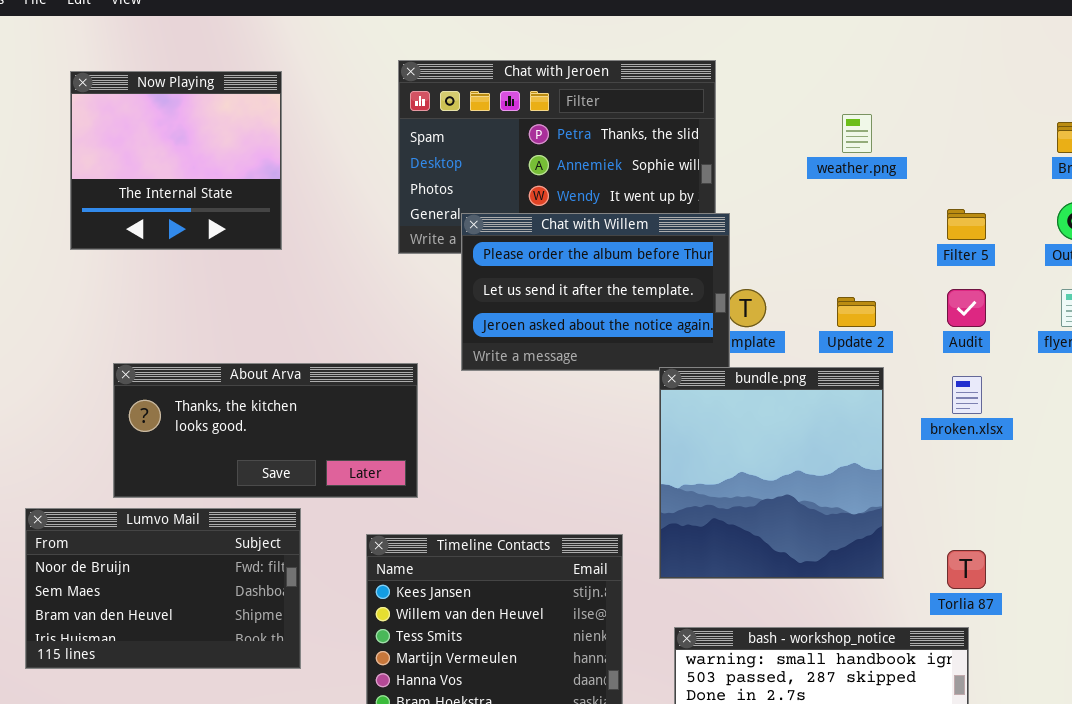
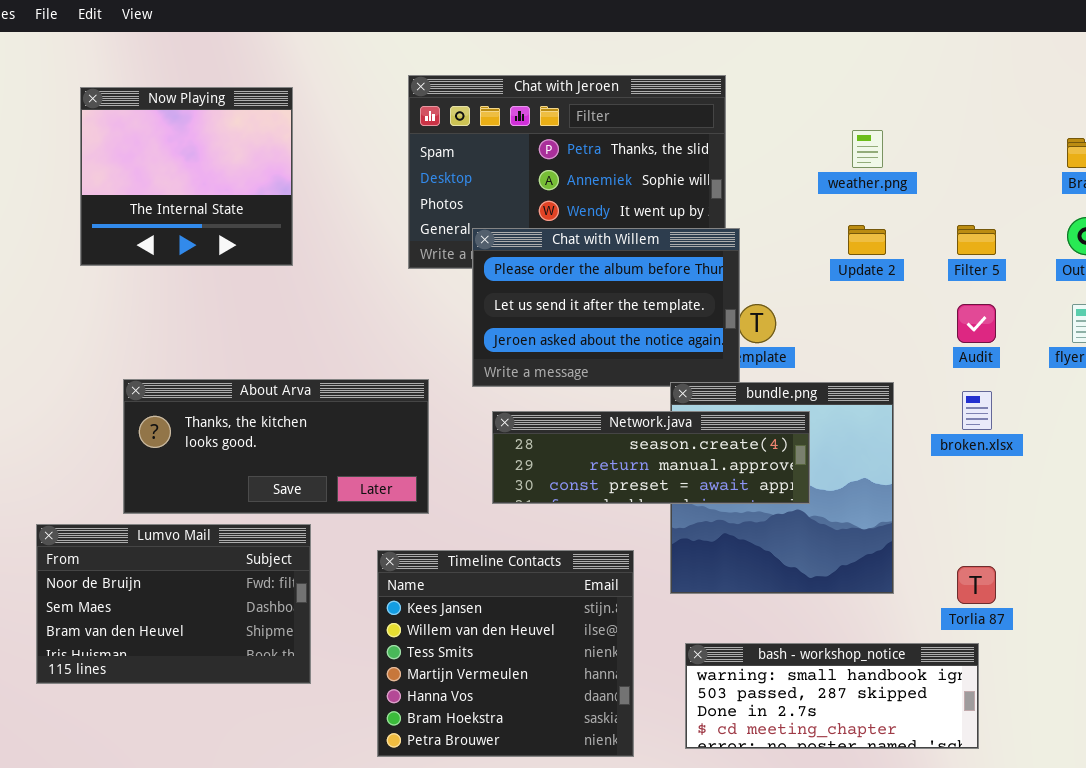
Update 2: [837,297,876,327] -> [848,225,886,255], moved
Network.java: none -> [492,411,810,504], opened

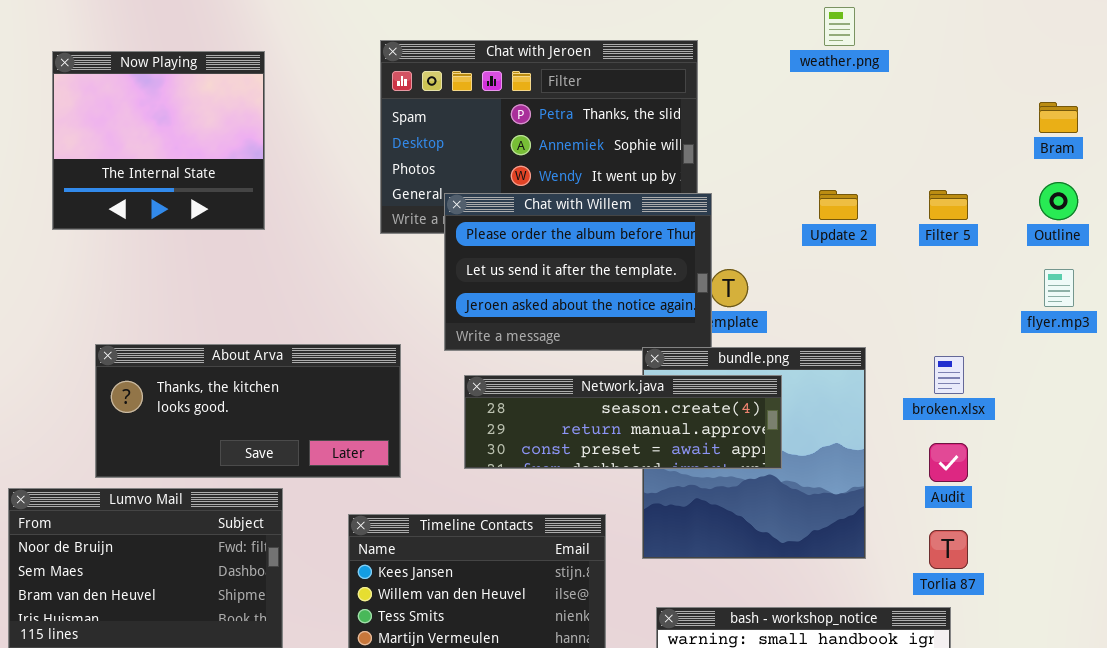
weather.png: [852,130,883,168] -> [824,7,855,46], moved
Audit: [957,304,996,343] -> [929,443,968,482], moved

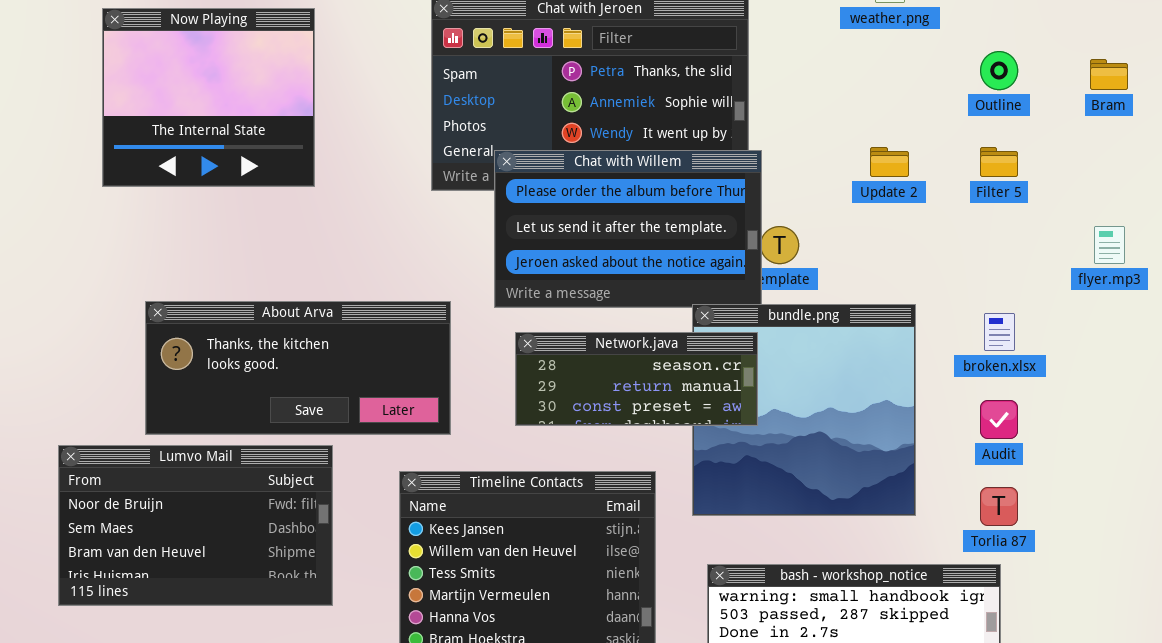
Outline: [1039,182,1078,220] -> [980,51,1018,90], moved
Network.java: [464,375,782,469] -> [515,332,758,426], resized

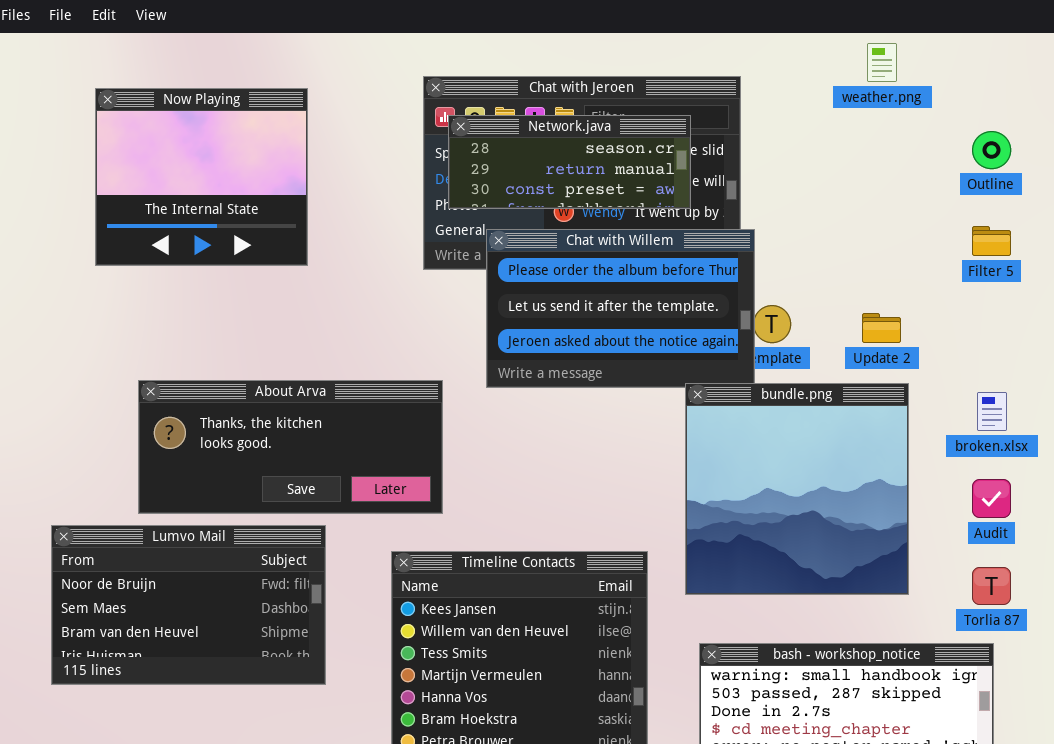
Update 2: [870,147,909,177] -> [862,313,901,343], moved
Network.java: [515,332,758,426] -> [448,115,691,209], moved

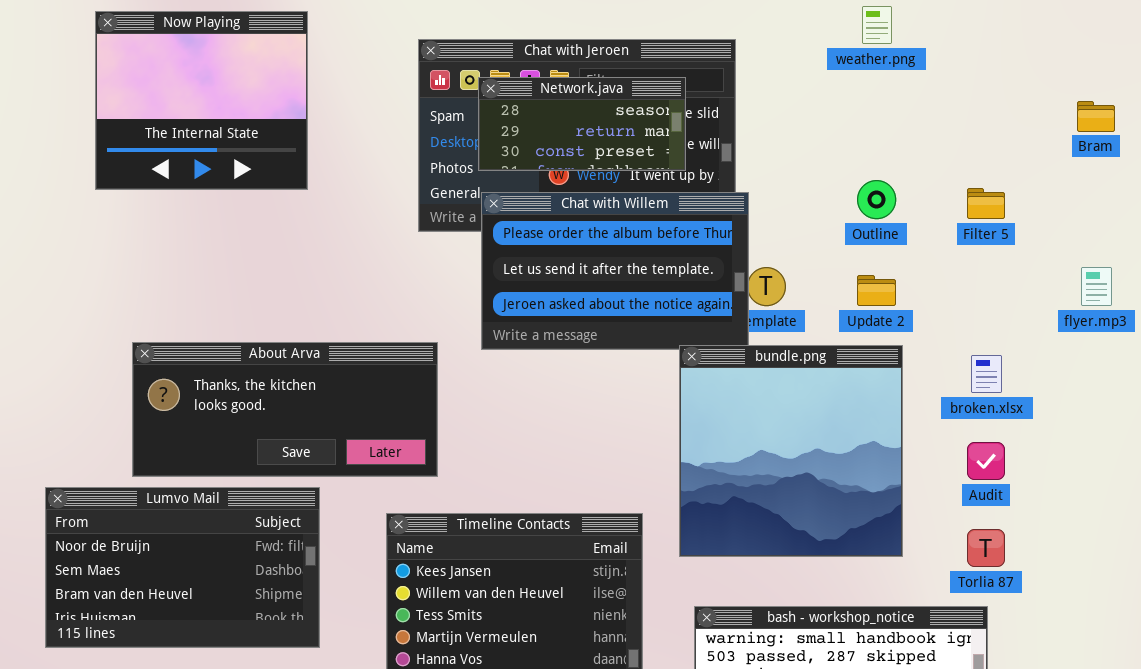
Now Playing: [95,88,308,266] -> [95,11,308,190], moved
Network.java: [448,115,691,209] -> [478,77,686,171], resized
Outline: [972,131,1011,169] -> [857,180,896,219], moved

